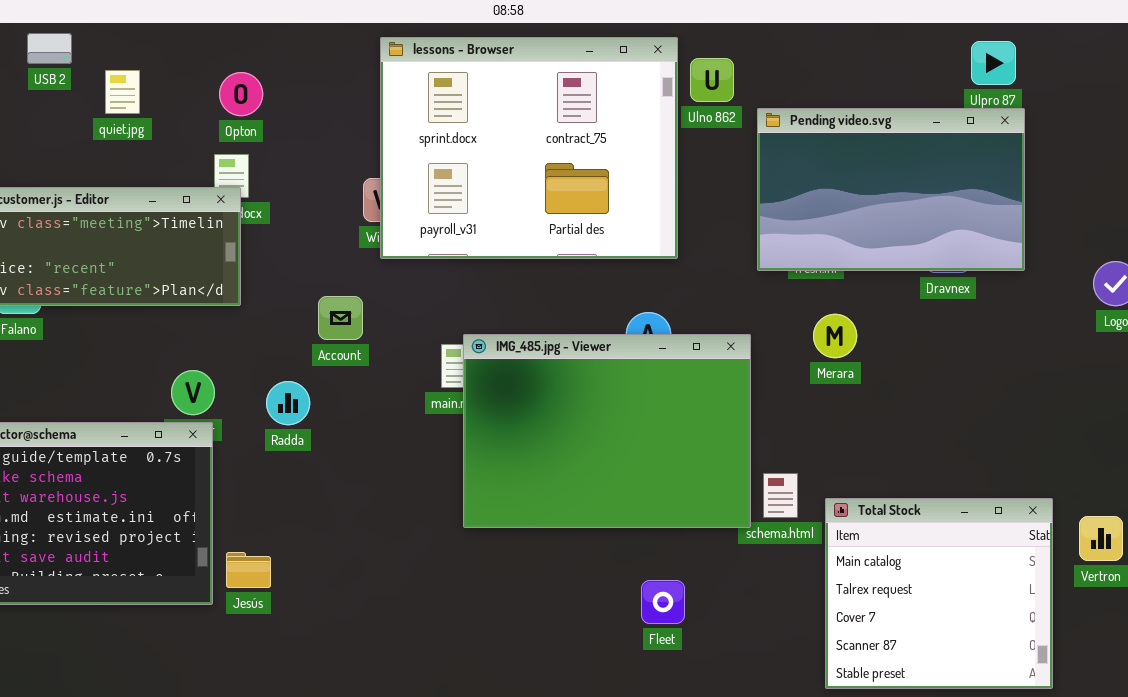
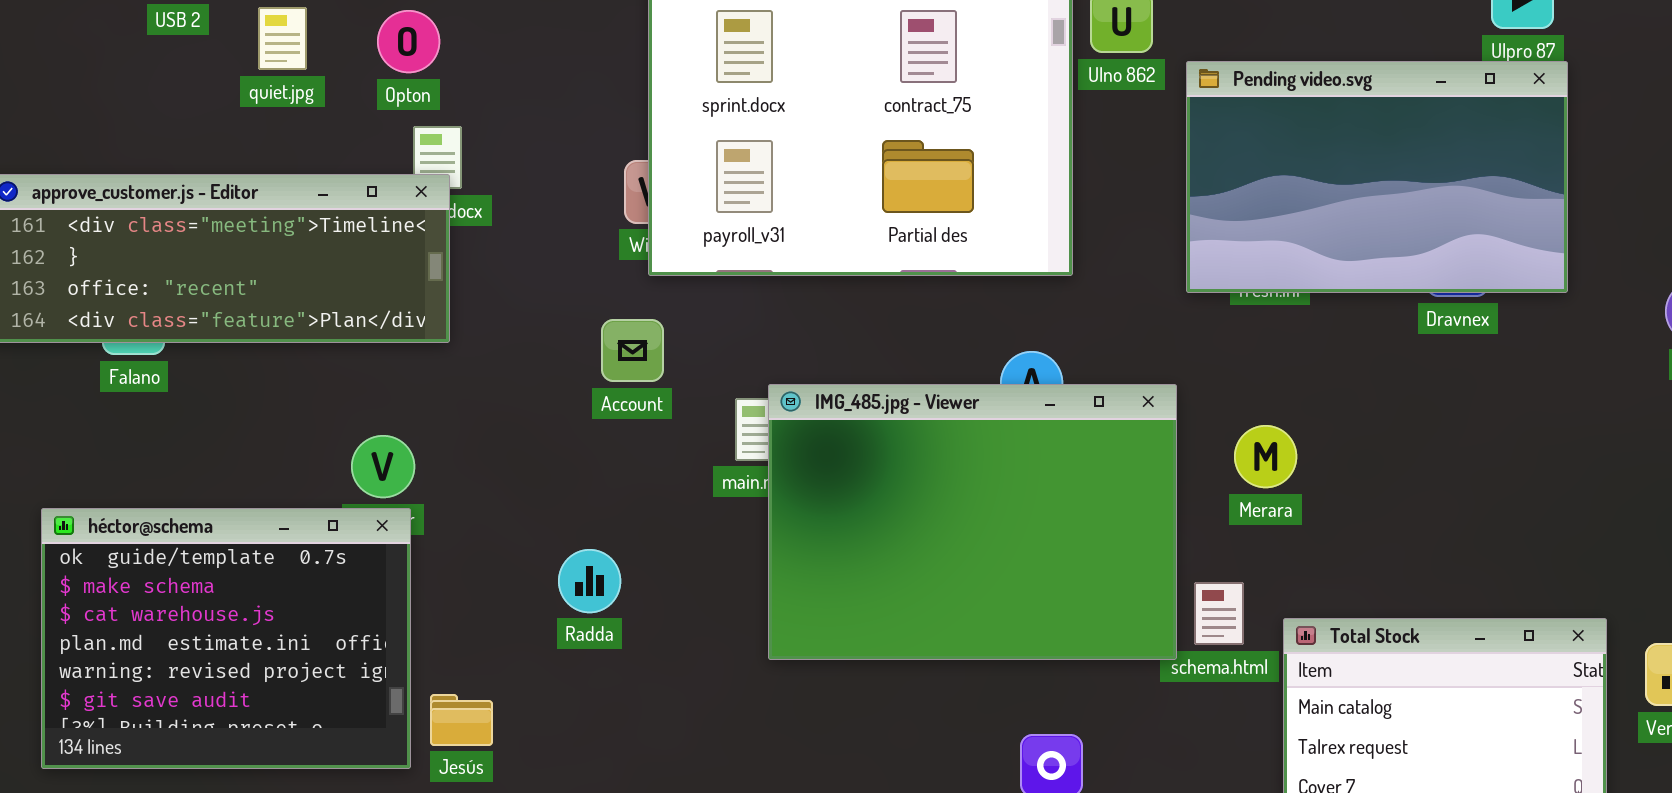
Opton: [219,72,263,116] -> [377,10,440,73], moved
Account: [318,296,363,340] -> [601,319,664,382], moved
Merara: [813,314,857,358] -> [1234,425,1297,488], moved
Radda: [266,381,310,425] -> [558,549,621,613], moved

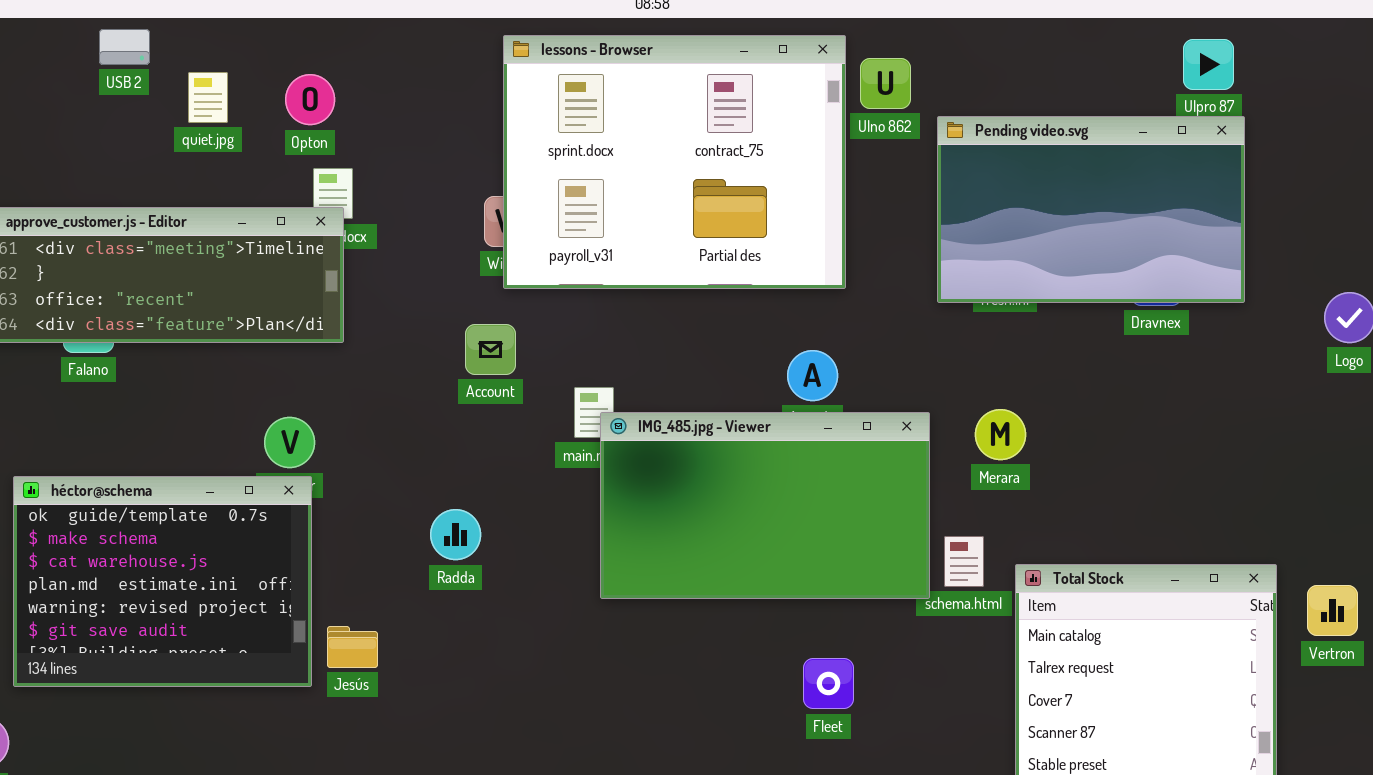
IMG_485.jpg - Viewer: [768,384,1177,660] -> [600,412,930,599], resized

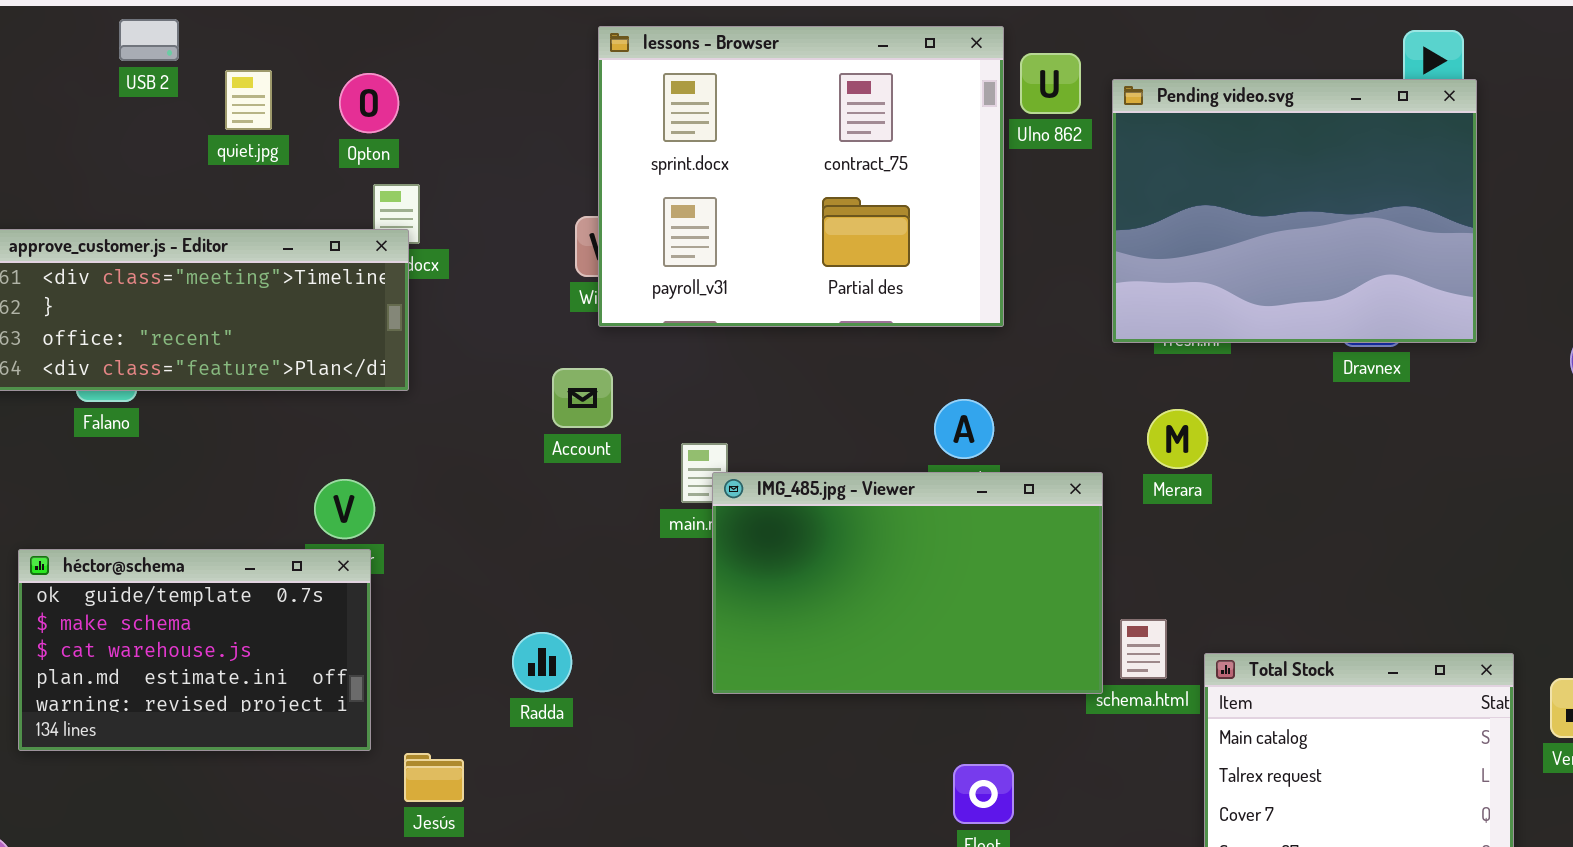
Pending video.svg: [937,116,1245,303] -> [1112,79,1477,343], resized
Merara: [975,409,1026,460] -> [1147,409,1208,469], moved
héctor@schema: [13,476,312,687] -> [18,549,371,751], resized
Radda: [430,509,481,560] -> [512,632,572,692], moved
Jesús: [327,626,378,668] -> [404,753,464,802], moved

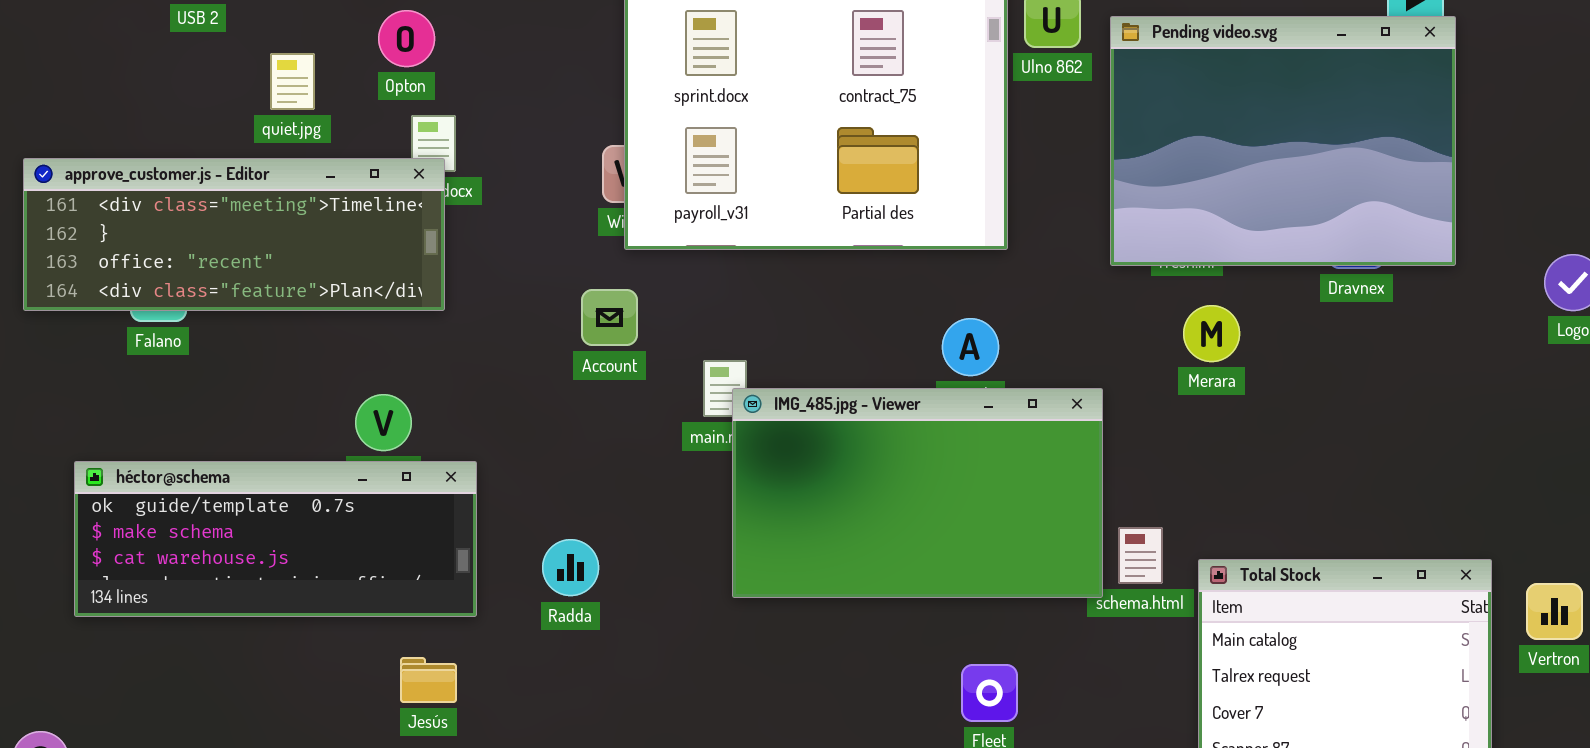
quiet.jpg: [225,70,272,130] -> [270,53,315,110], moved
Merara: [1147,409,1208,469] -> [1183,305,1240,362], moved
héctor@schema: [18,549,371,751] -> [74,461,477,617], resized
Jesús: [404,753,464,802] -> [400,657,457,703], moved

